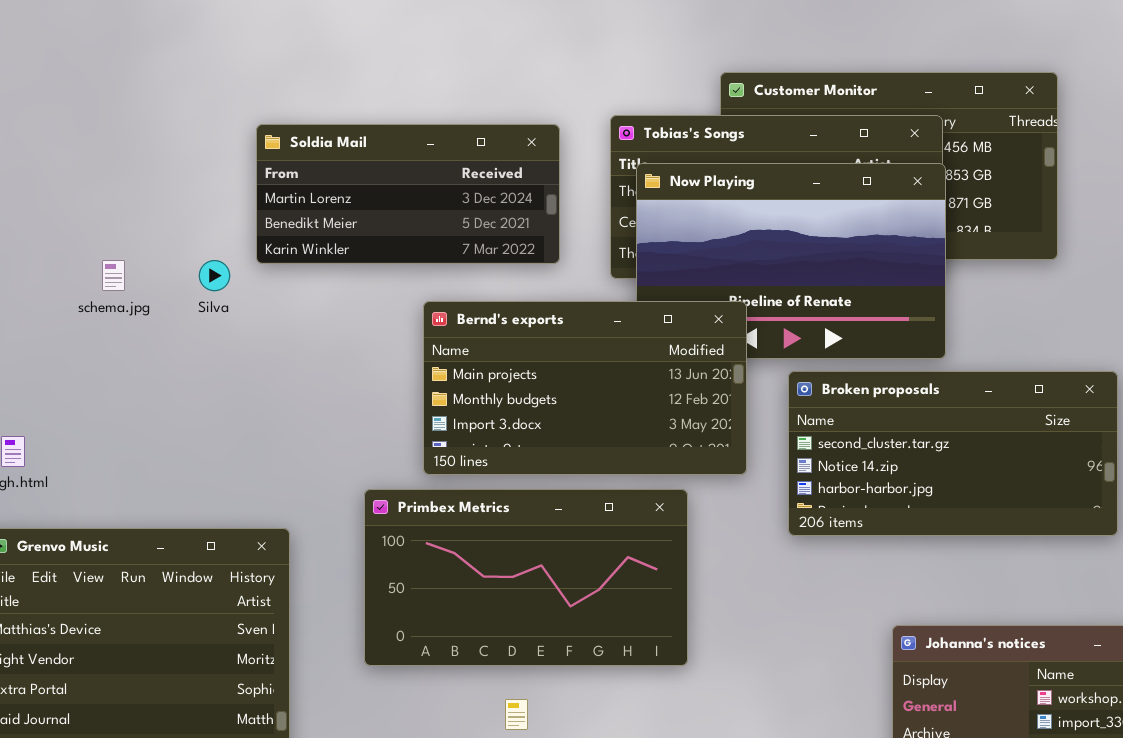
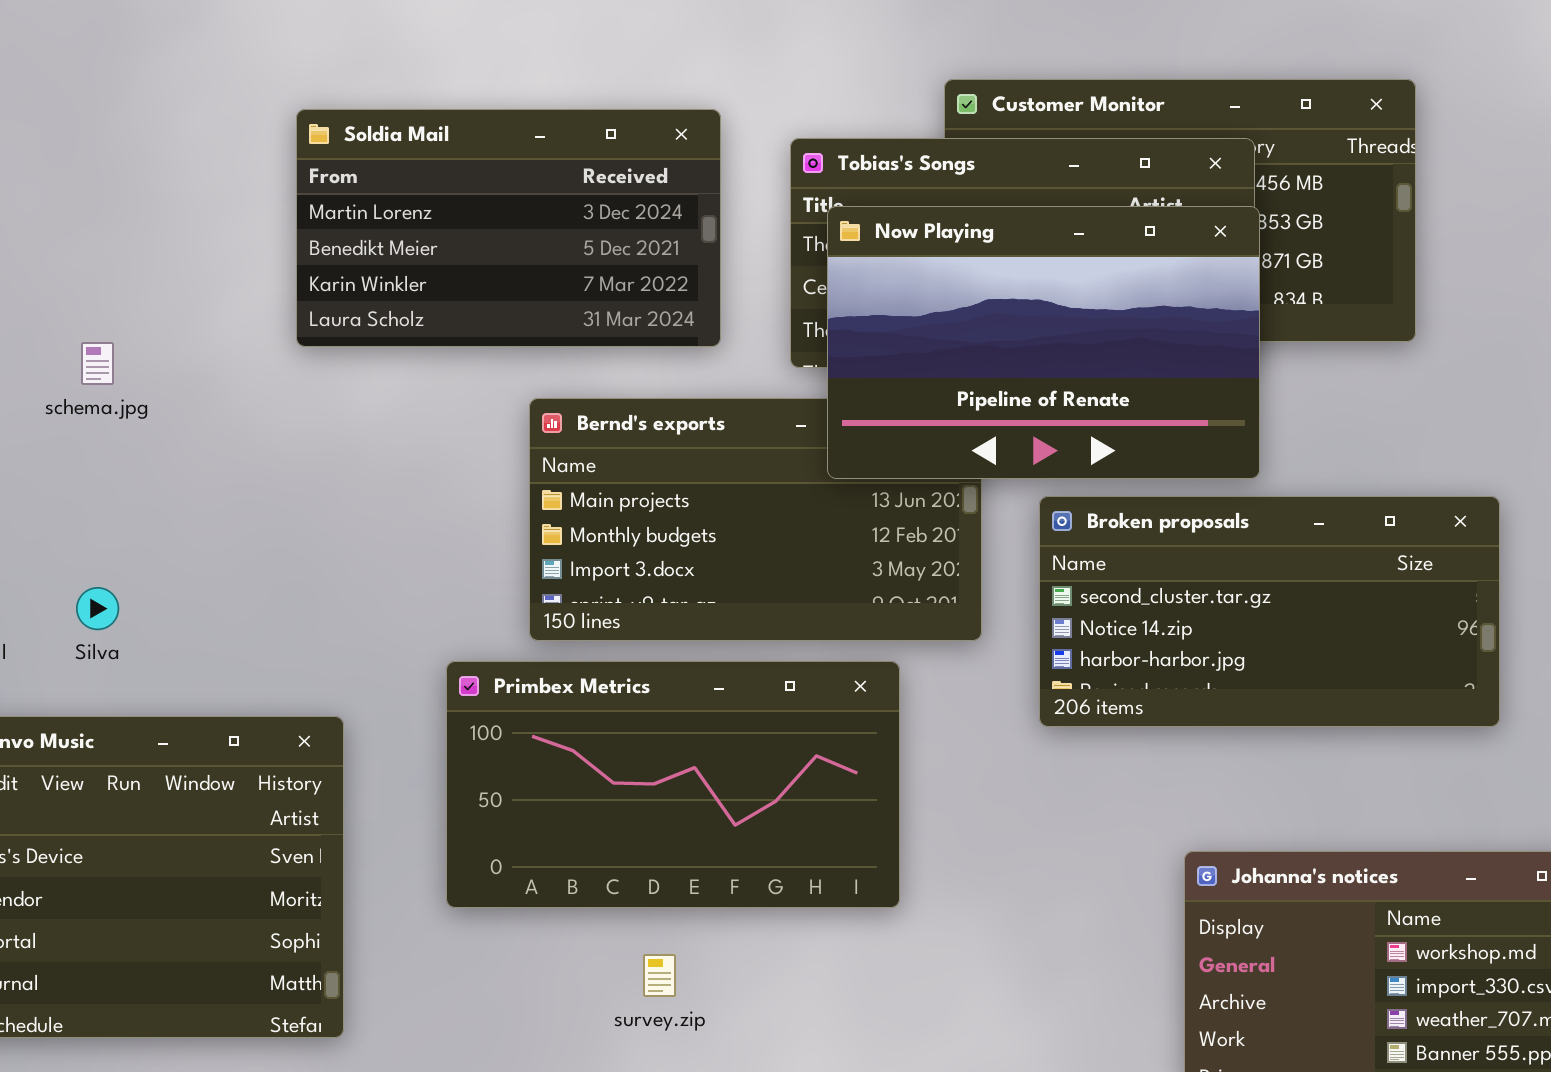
Soldia Mail: [256,124,560,264] -> [296,109,721,347], resized
Now Playing: [636,163,946,359] -> [827,206,1260,479], raised
Silva: [199,260,230,291] -> [76,587,119,630], moved

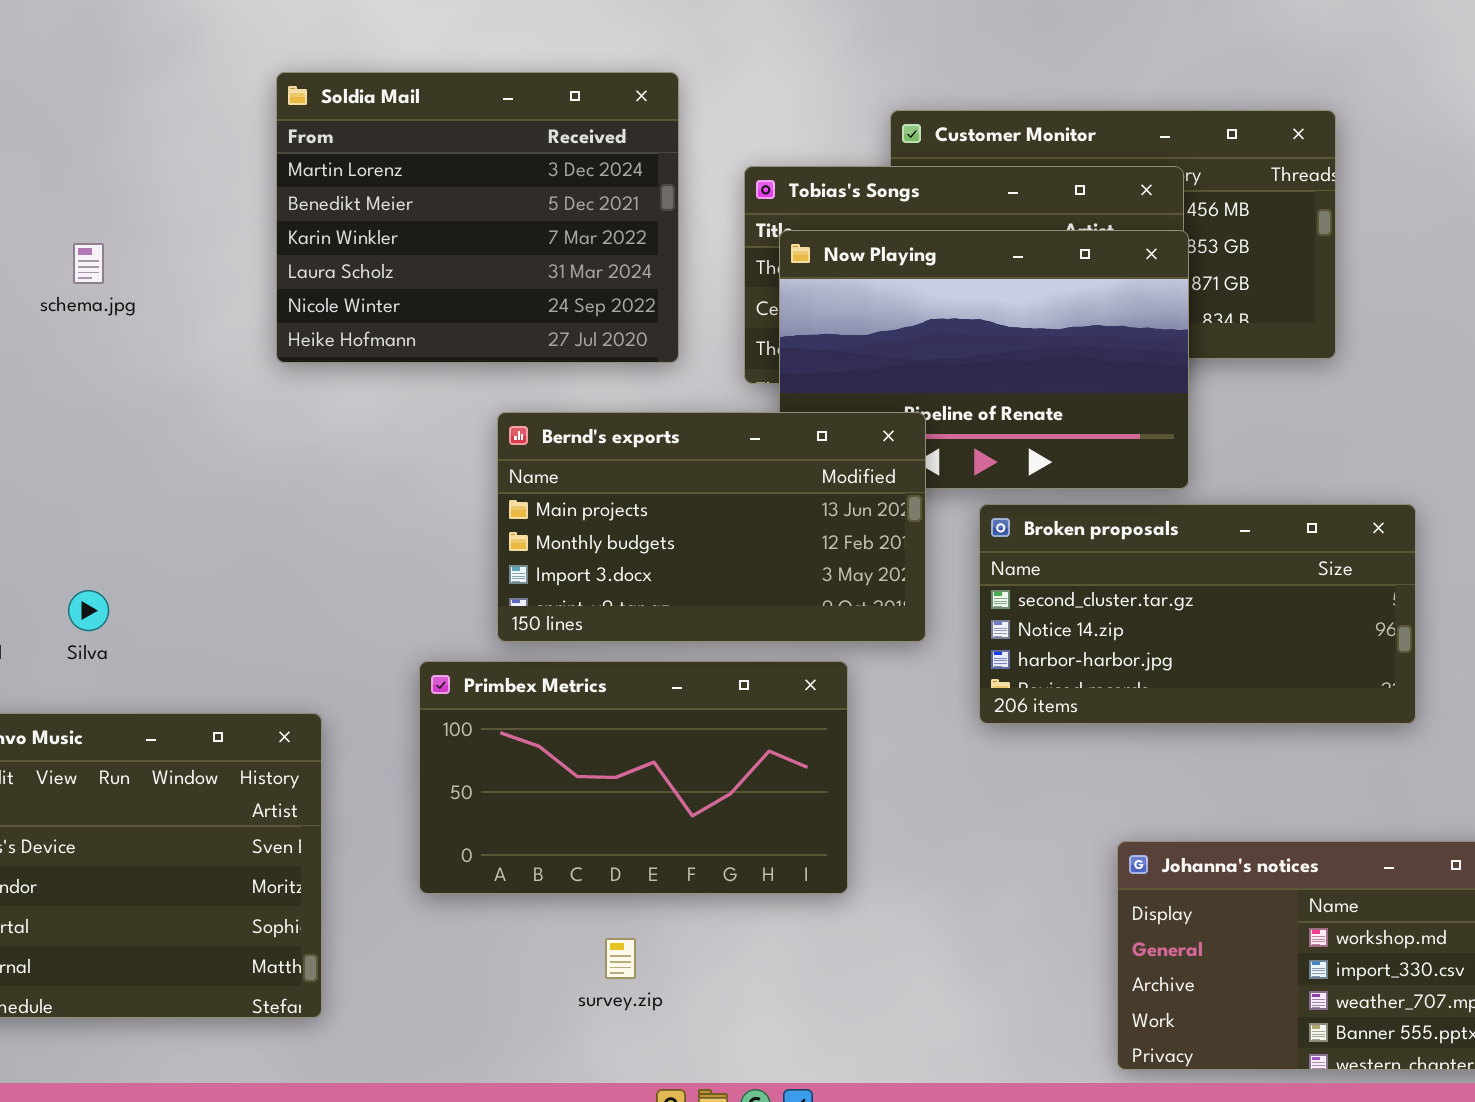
Soldia Mail: [296,109,721,347] -> [276,72,679,363], resized
schema.jpg: [81,342,114,385] -> [73,243,104,284], moved
Bernd's exports: [529,398,982,641] -> [497,412,926,642], raised

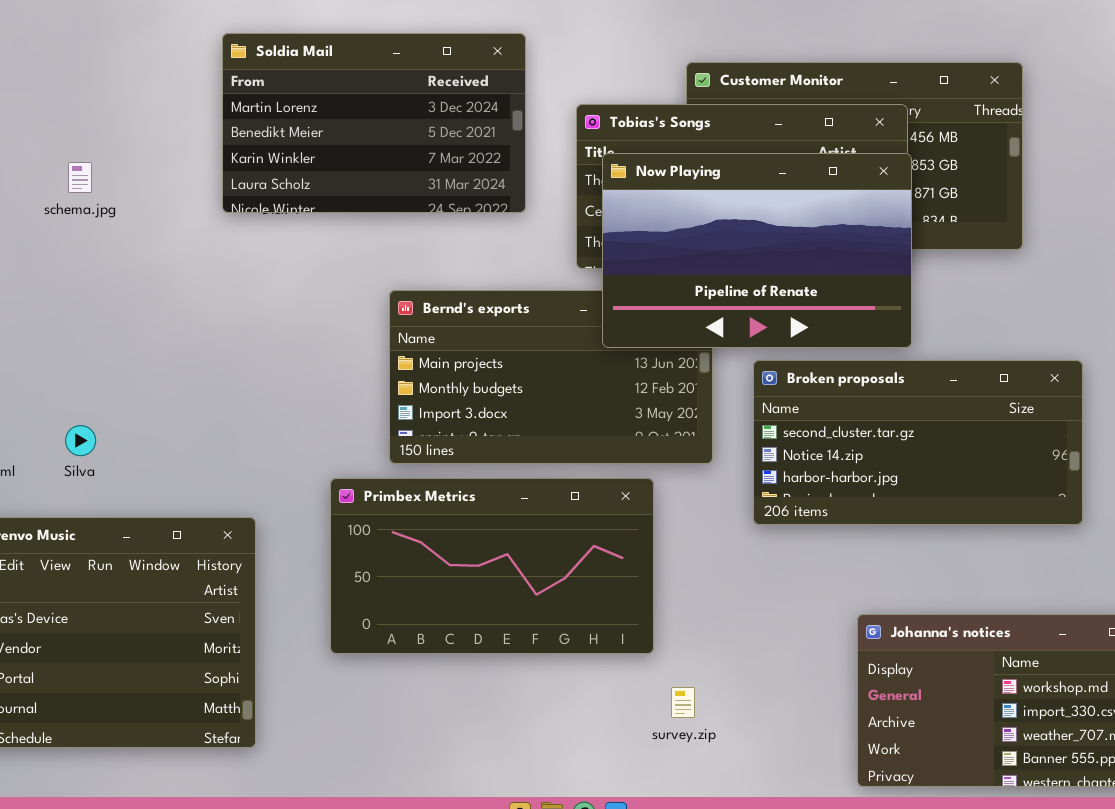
Soldia Mail: [276,72,679,363] -> [222,33,526,213], resized
Now Playing: [779,230,1189,489] -> [602,153,912,348], raised
survey.zip: [605,938,636,979] -> [671,687,695,718], moved

